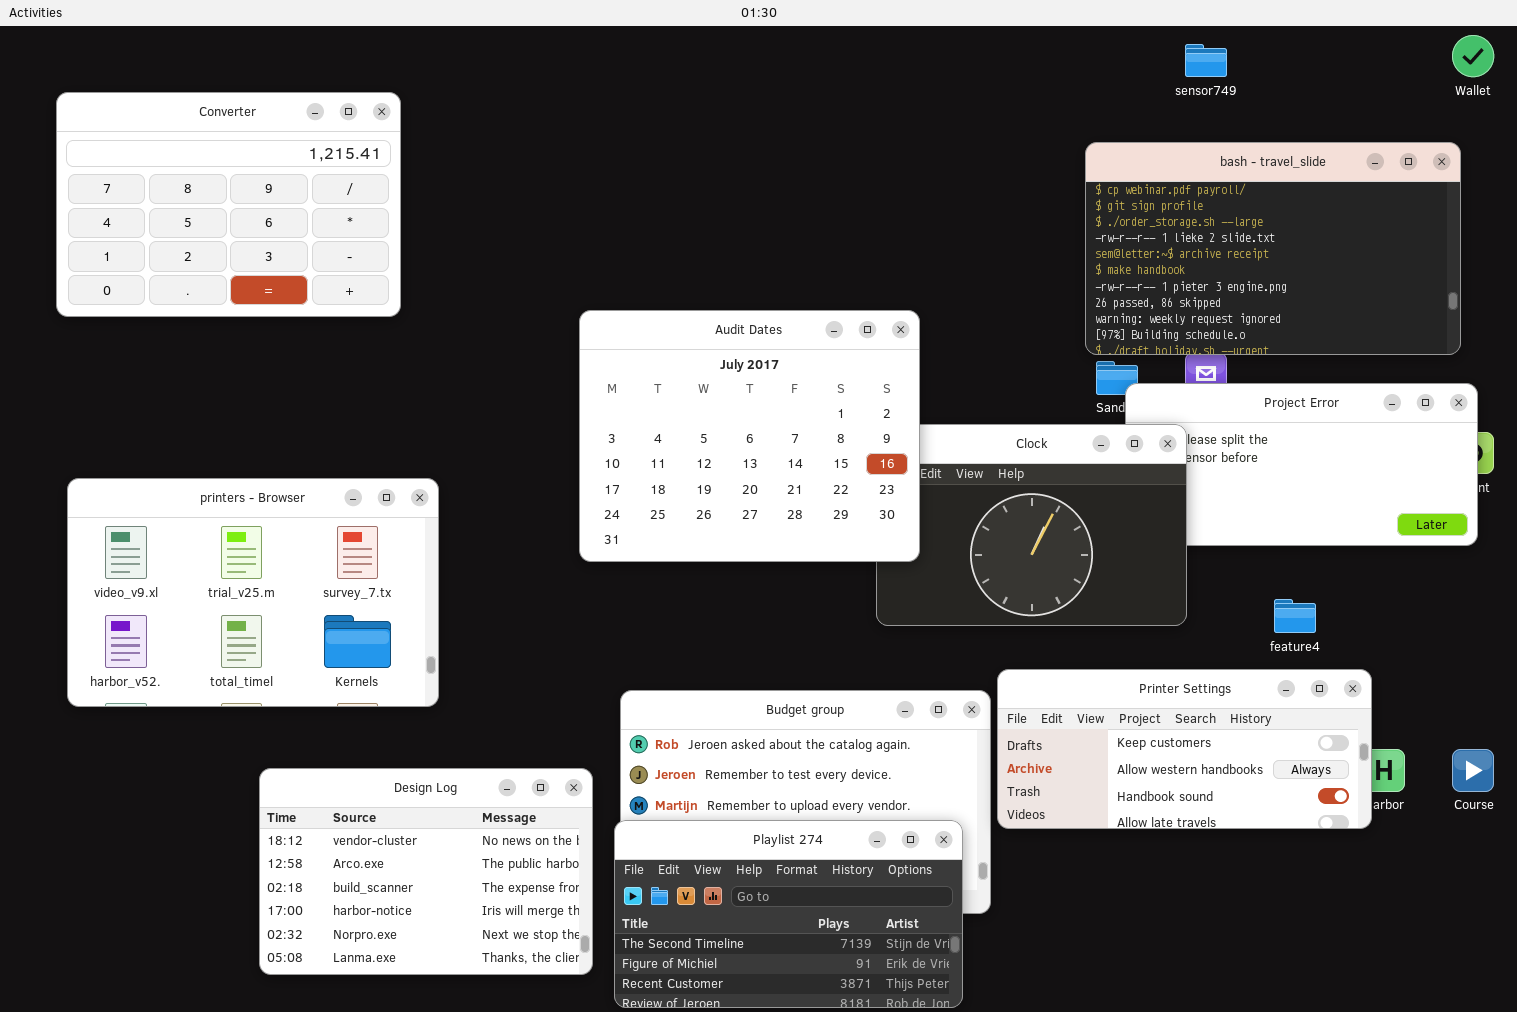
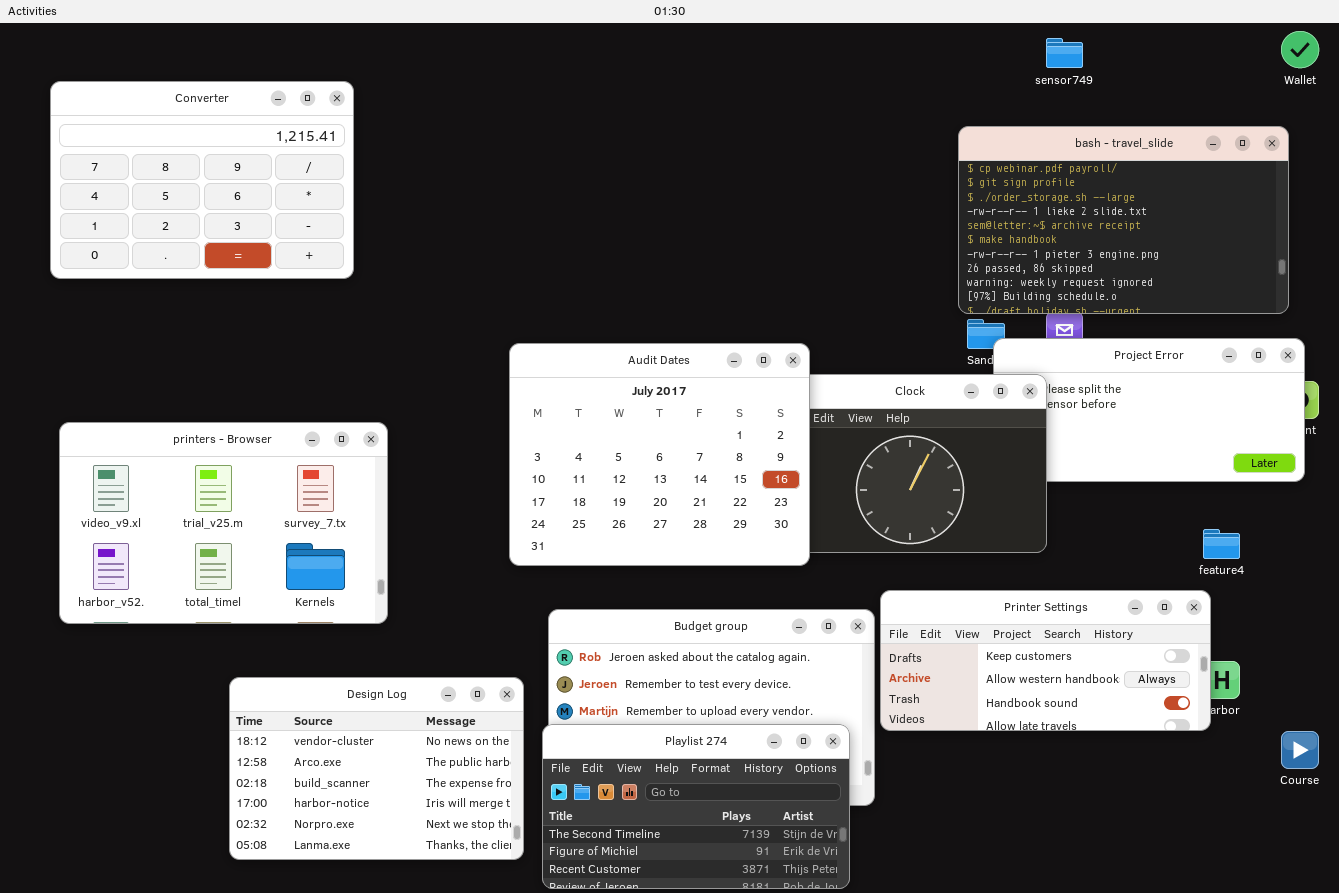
Audit Dates: [579,310,920,562] -> [509,343,810,566], moved
feature4: [1274,599,1316,633] -> [1203,529,1240,559], moved
Course: [1452,749,1494,792] -> [1281,731,1319,769], moved

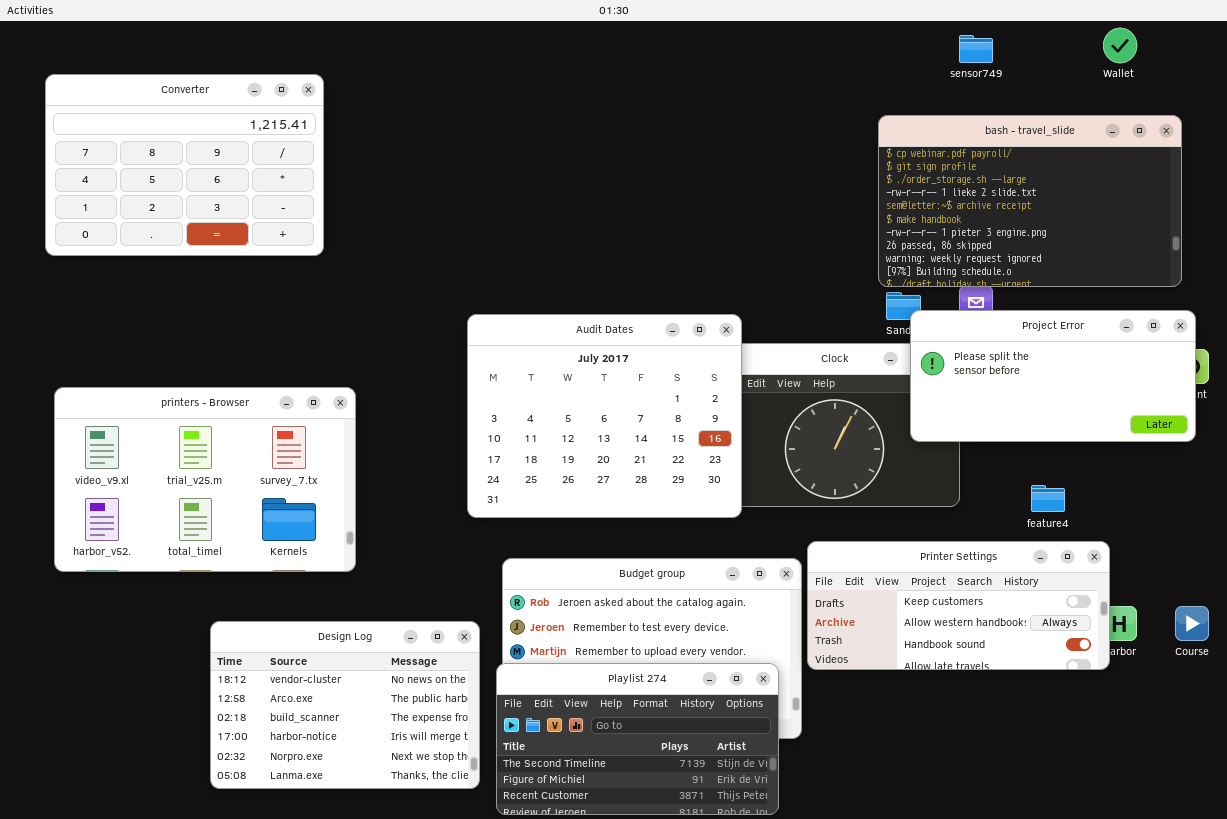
Wallet: [1281,31,1319,68] -> [1103,28,1137,63], moved
Project Error: [993,338,1305,482] -> [910,310,1196,442], raised
feature4: [1203,529,1240,559] -> [1031,485,1065,512], moved
Course: [1281,731,1319,769] -> [1175,606,1209,641], moved

